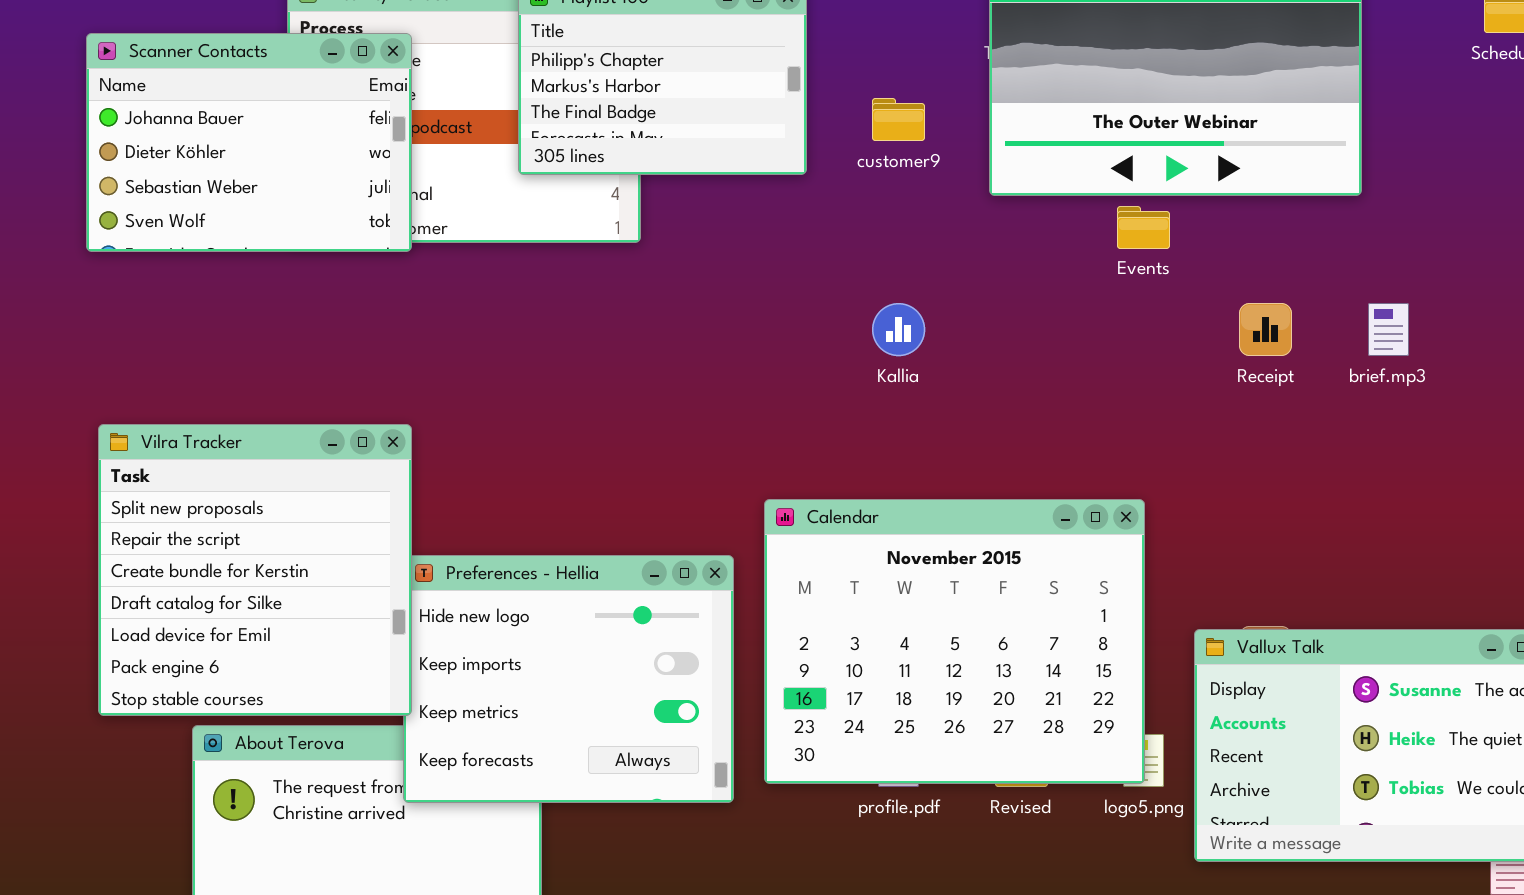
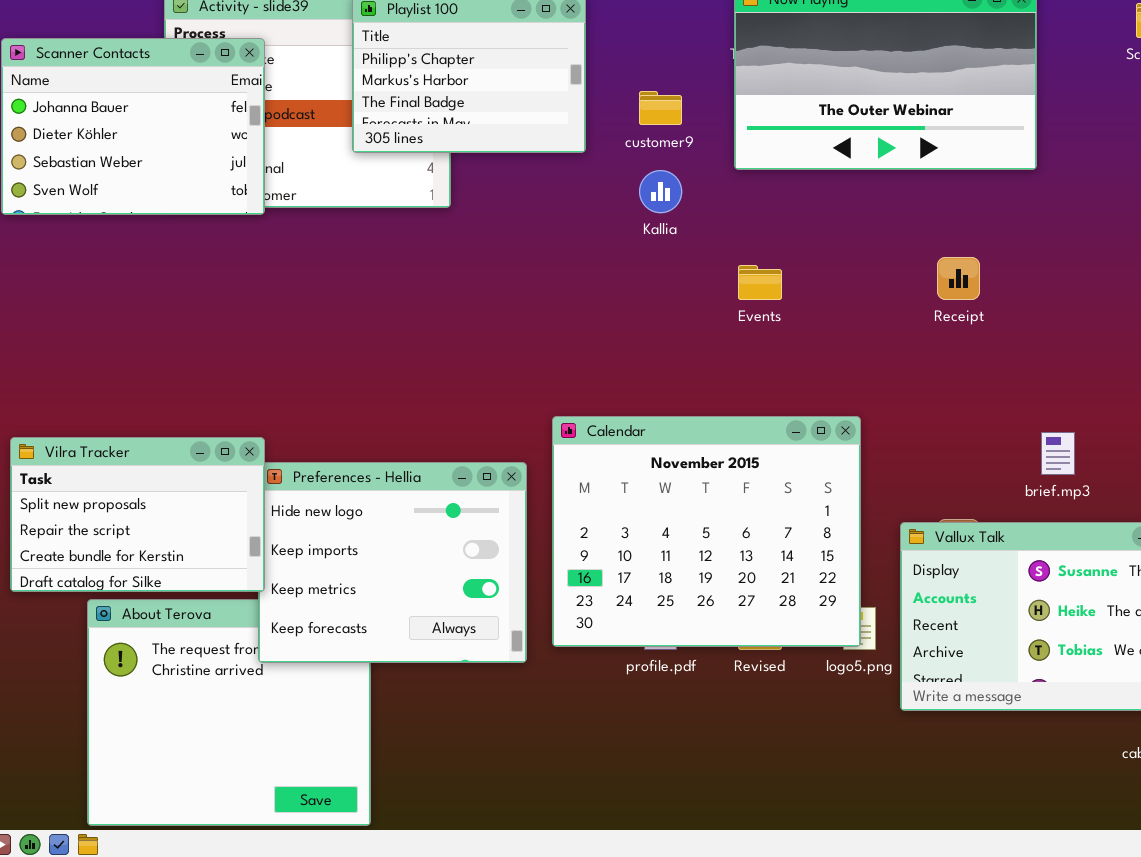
Events: [1117,206,1170,249] -> [738,265,782,300], moved
Kallia: [872,303,925,356] -> [639,170,682,213], moved
brief.mp3: [1368,303,1409,356] -> [1041,432,1075,475], moved
Vilra Tracker: [98,424,412,716] -> [10,437,265,592], resized

